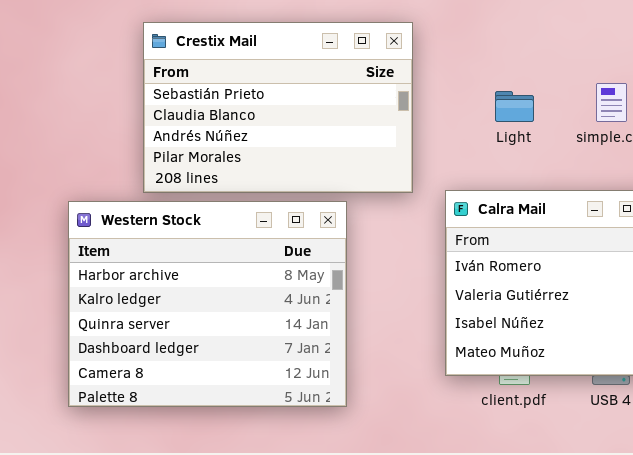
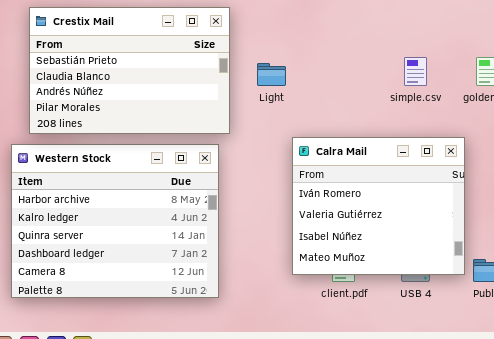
Crestix Mail: [143,22,413,193] -> [29,7,230,134], moved
Light: [495,91,534,122] -> [257,63,286,86], moved

